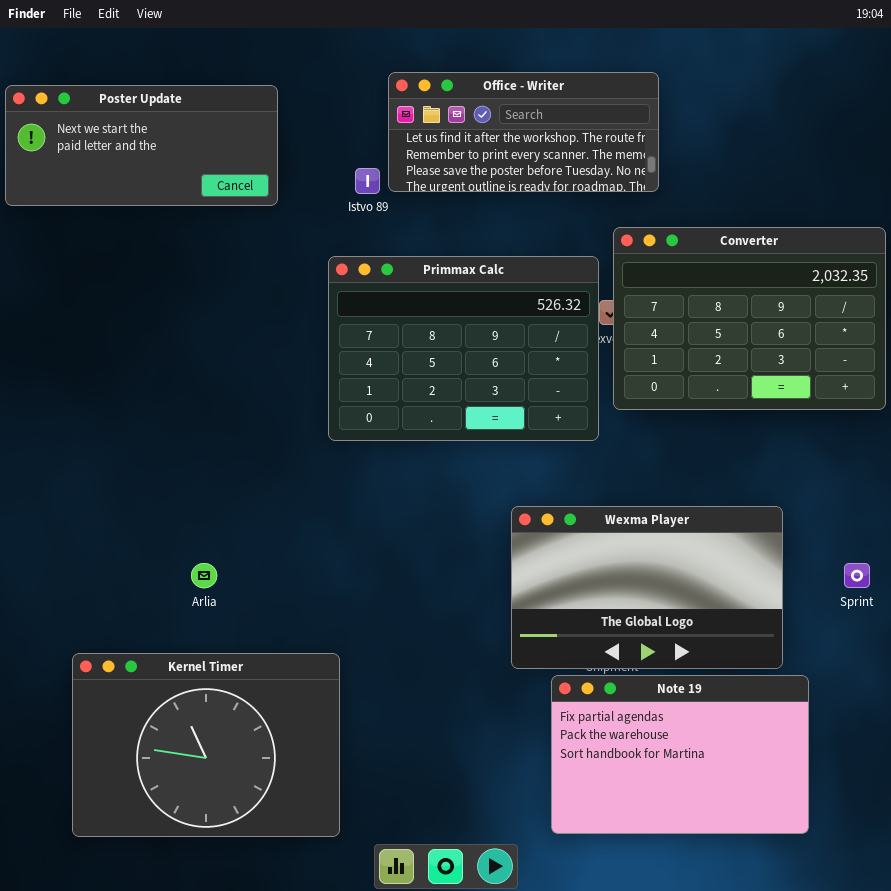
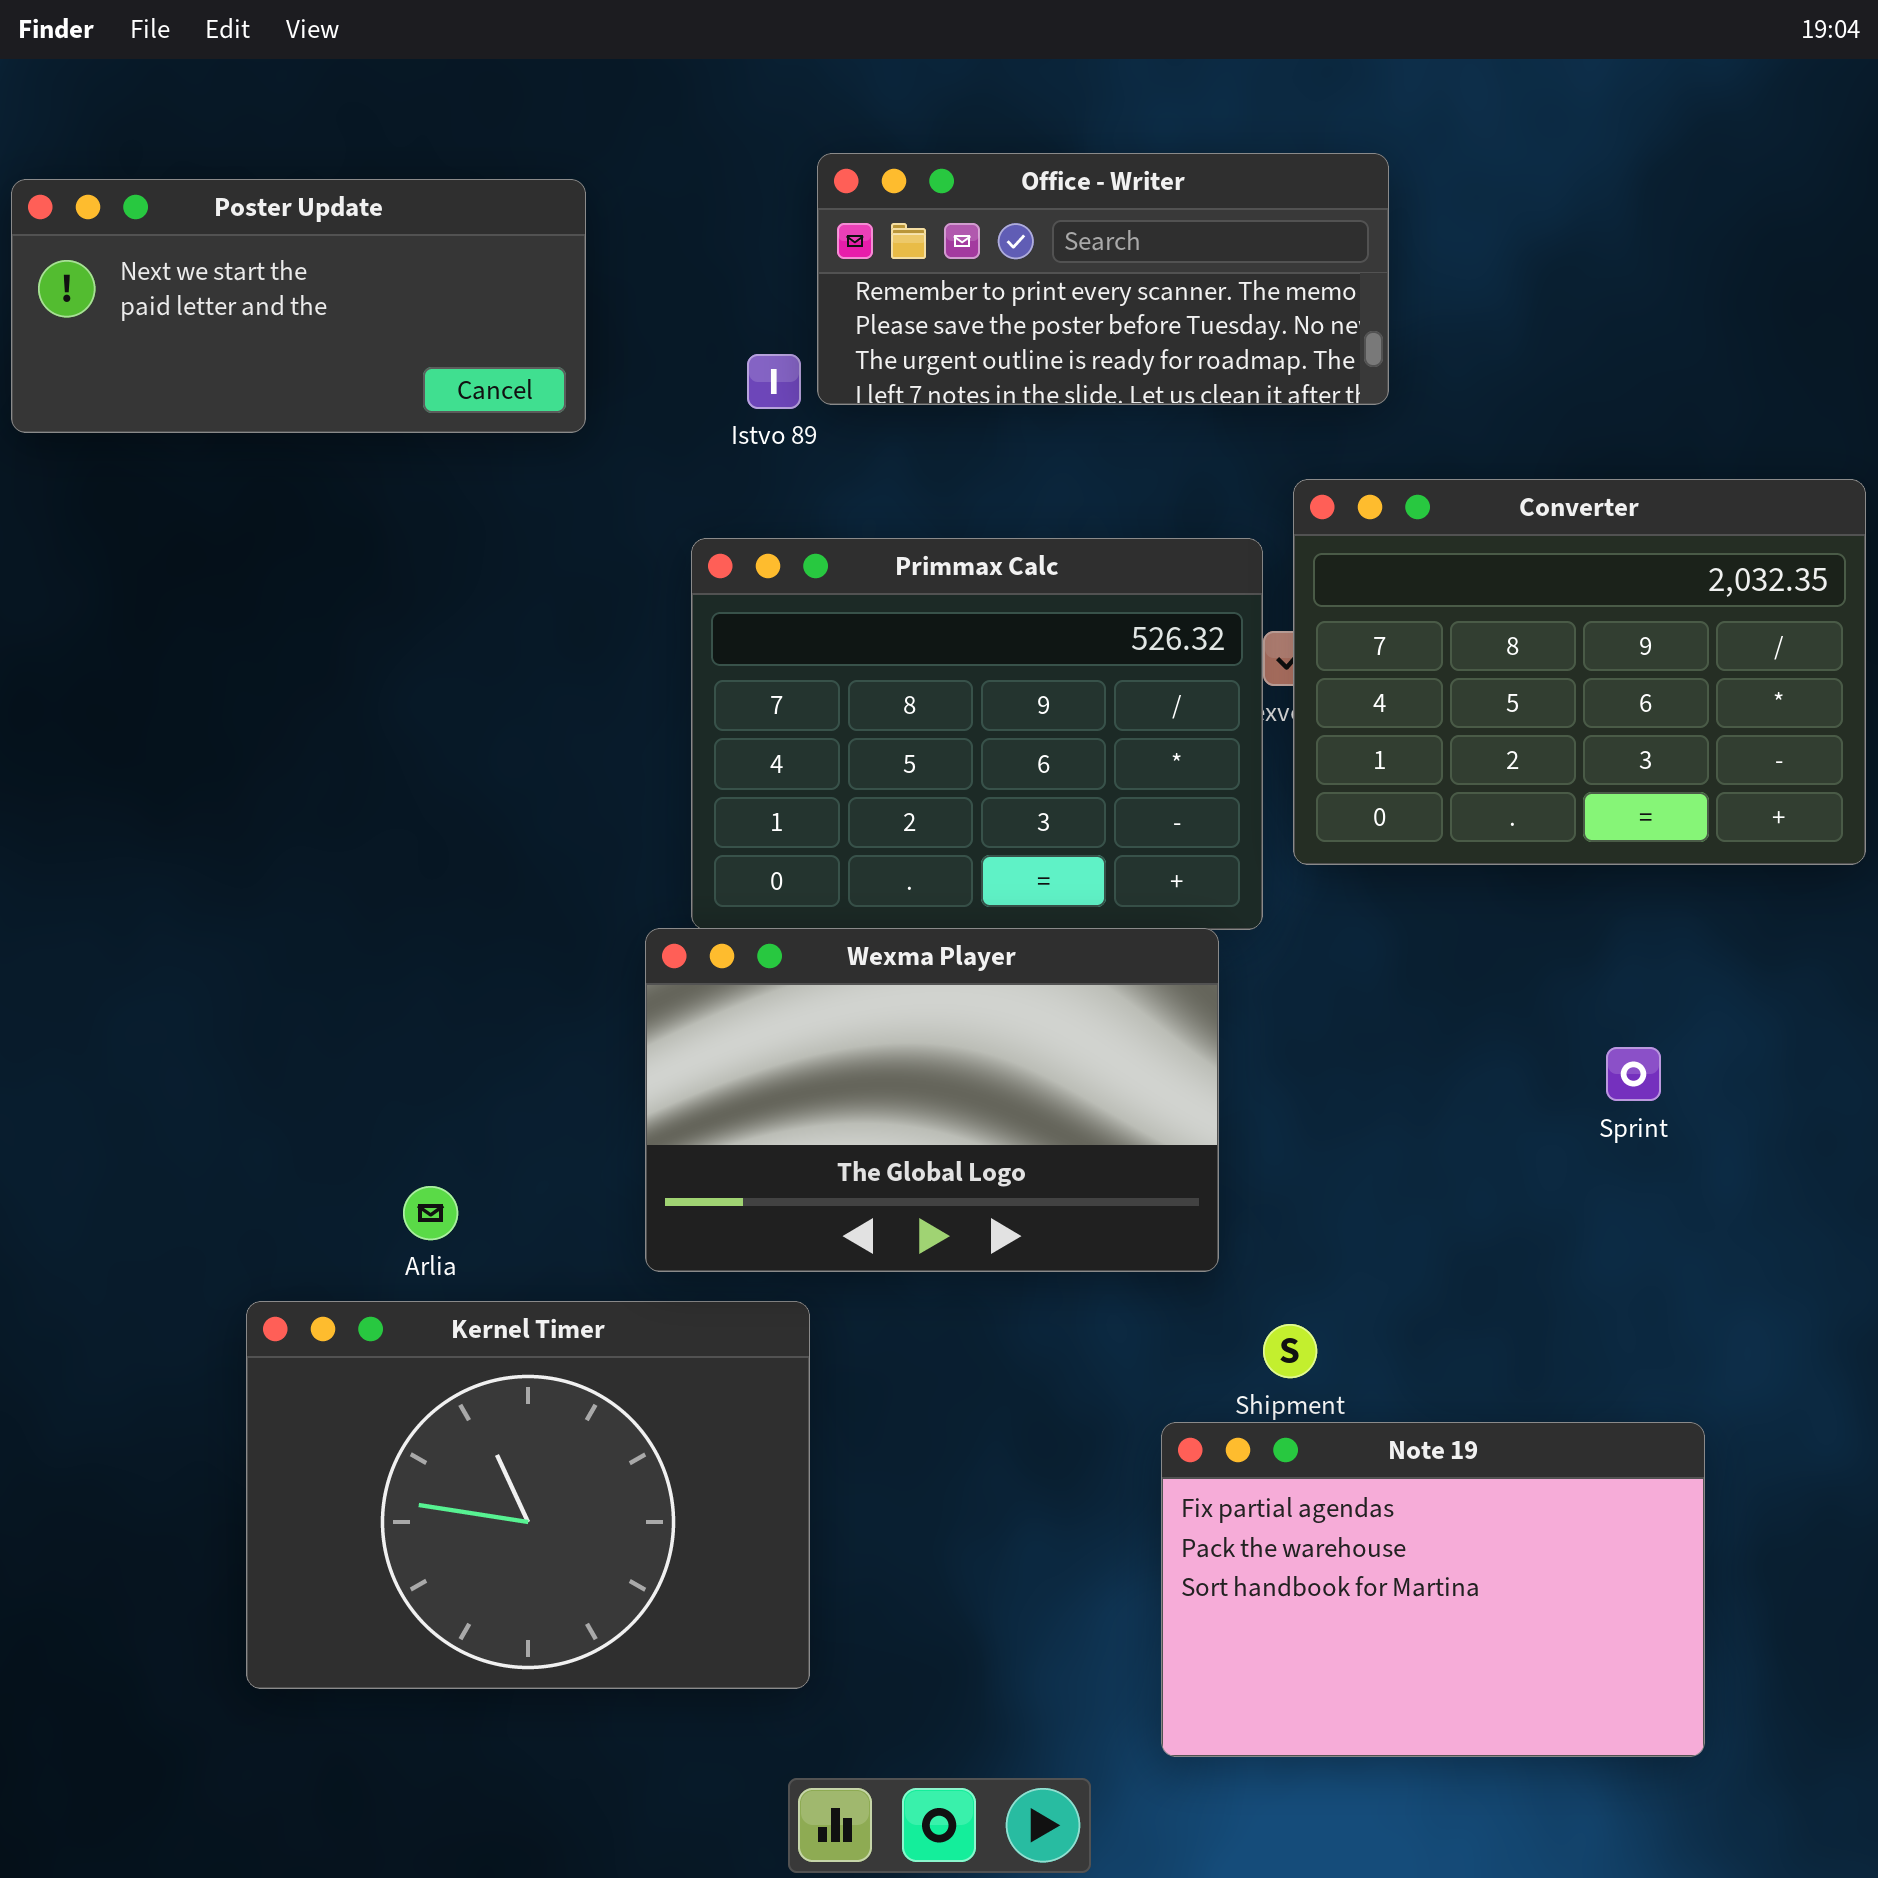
Office - Writer: [388,72,659,192] -> [817,153,1389,405], scrolled down 1 row
Wexma Player: [511,506,783,669] -> [645,928,1219,1272], moved
Sprint: [844,563,870,588] -> [1606,1047,1661,1101], moved
Kernel Timer: [72,653,340,837] -> [246,1301,810,1689], moved

